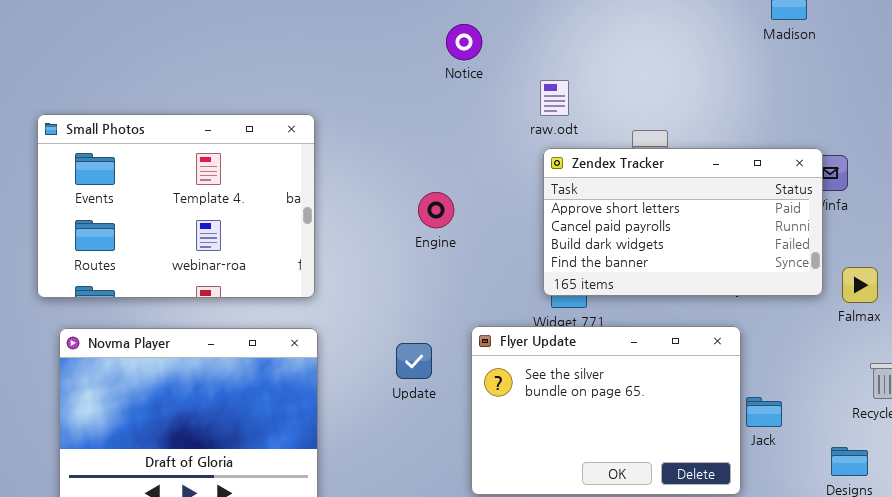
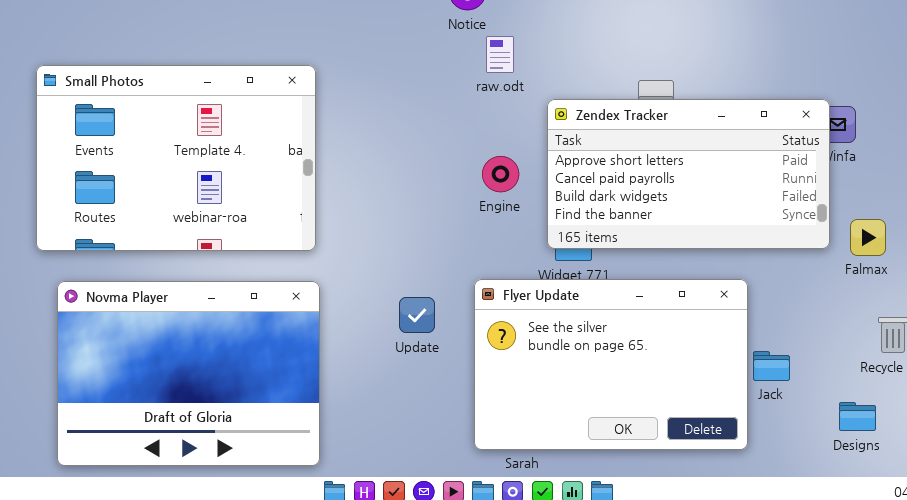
raw.odt: [540,80,569,116] -> [486,36,514,73], moved
Engine: [418,192,454,228] -> [482,156,519,192], moved

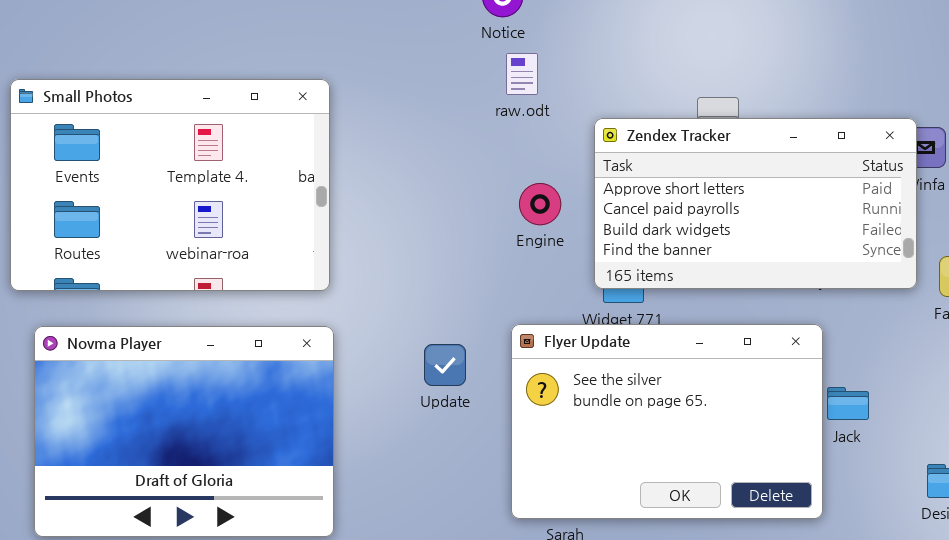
raw.odt: [486,36,514,73] -> [506,53,538,95], moved
Jack: [753,351,790,381] -> [827,387,869,420], moved

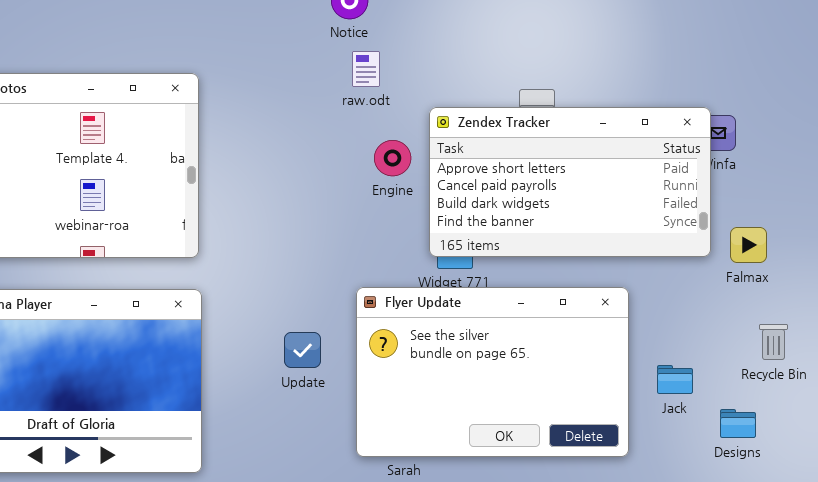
Engine: [519,183,561,225] -> [374,140,411,176], moved
Update: [424,344,466,386] -> [284,332,321,368], moved
Jack: [827,387,869,420] -> [657,365,693,394], moved

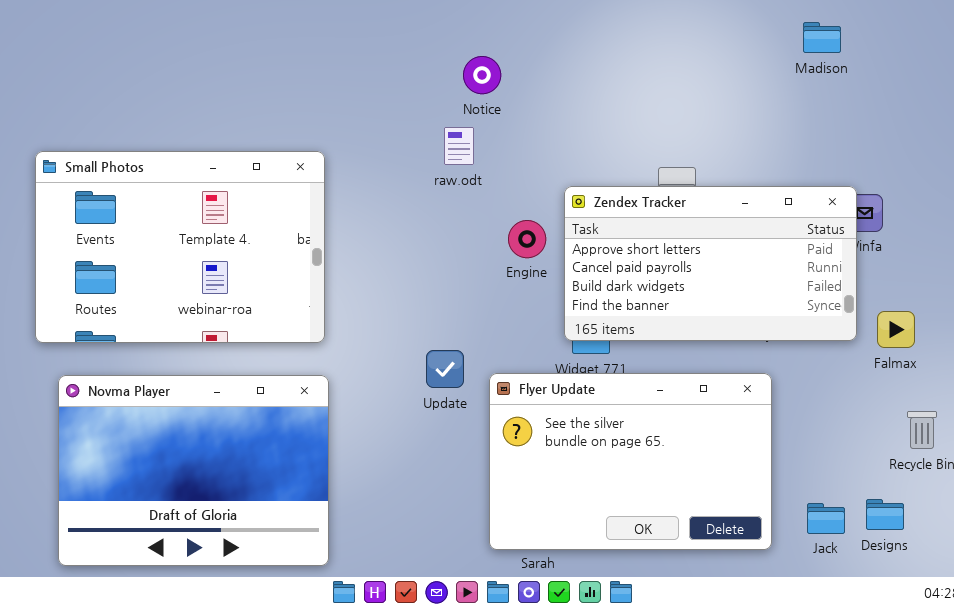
raw.odt: [352,51,380,87] -> [444,127,474,165], moved
Update: [284,332,321,368] -> [426,350,464,388], moved
Jack: [657,365,693,394] -> [807,503,845,534], moved

